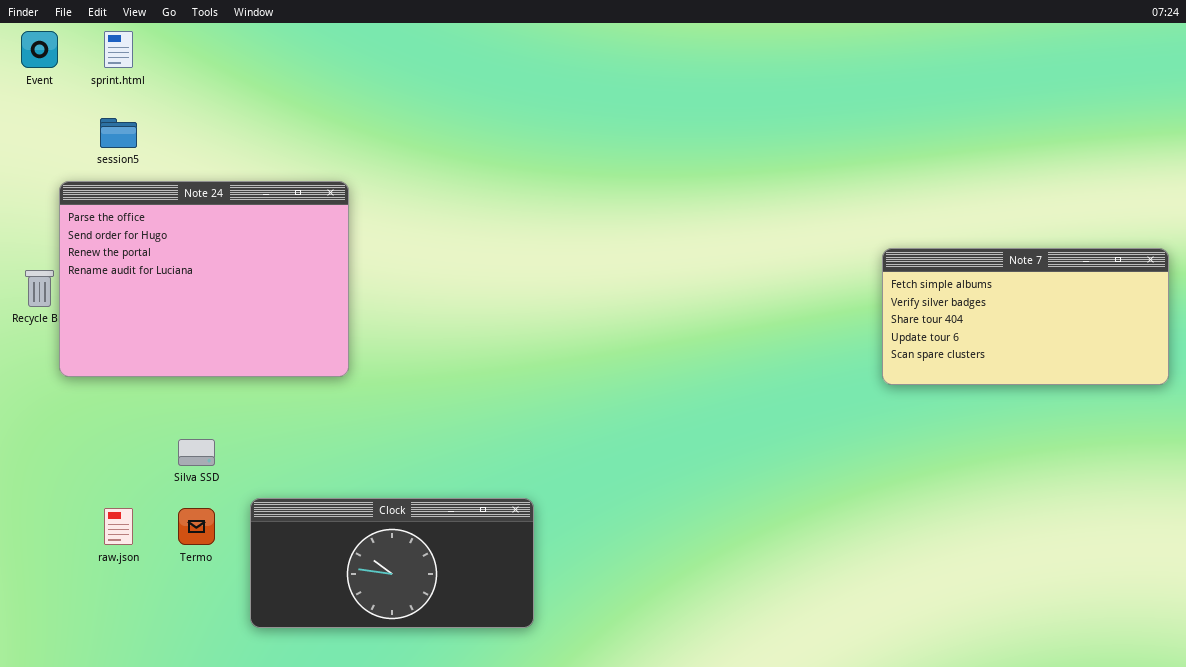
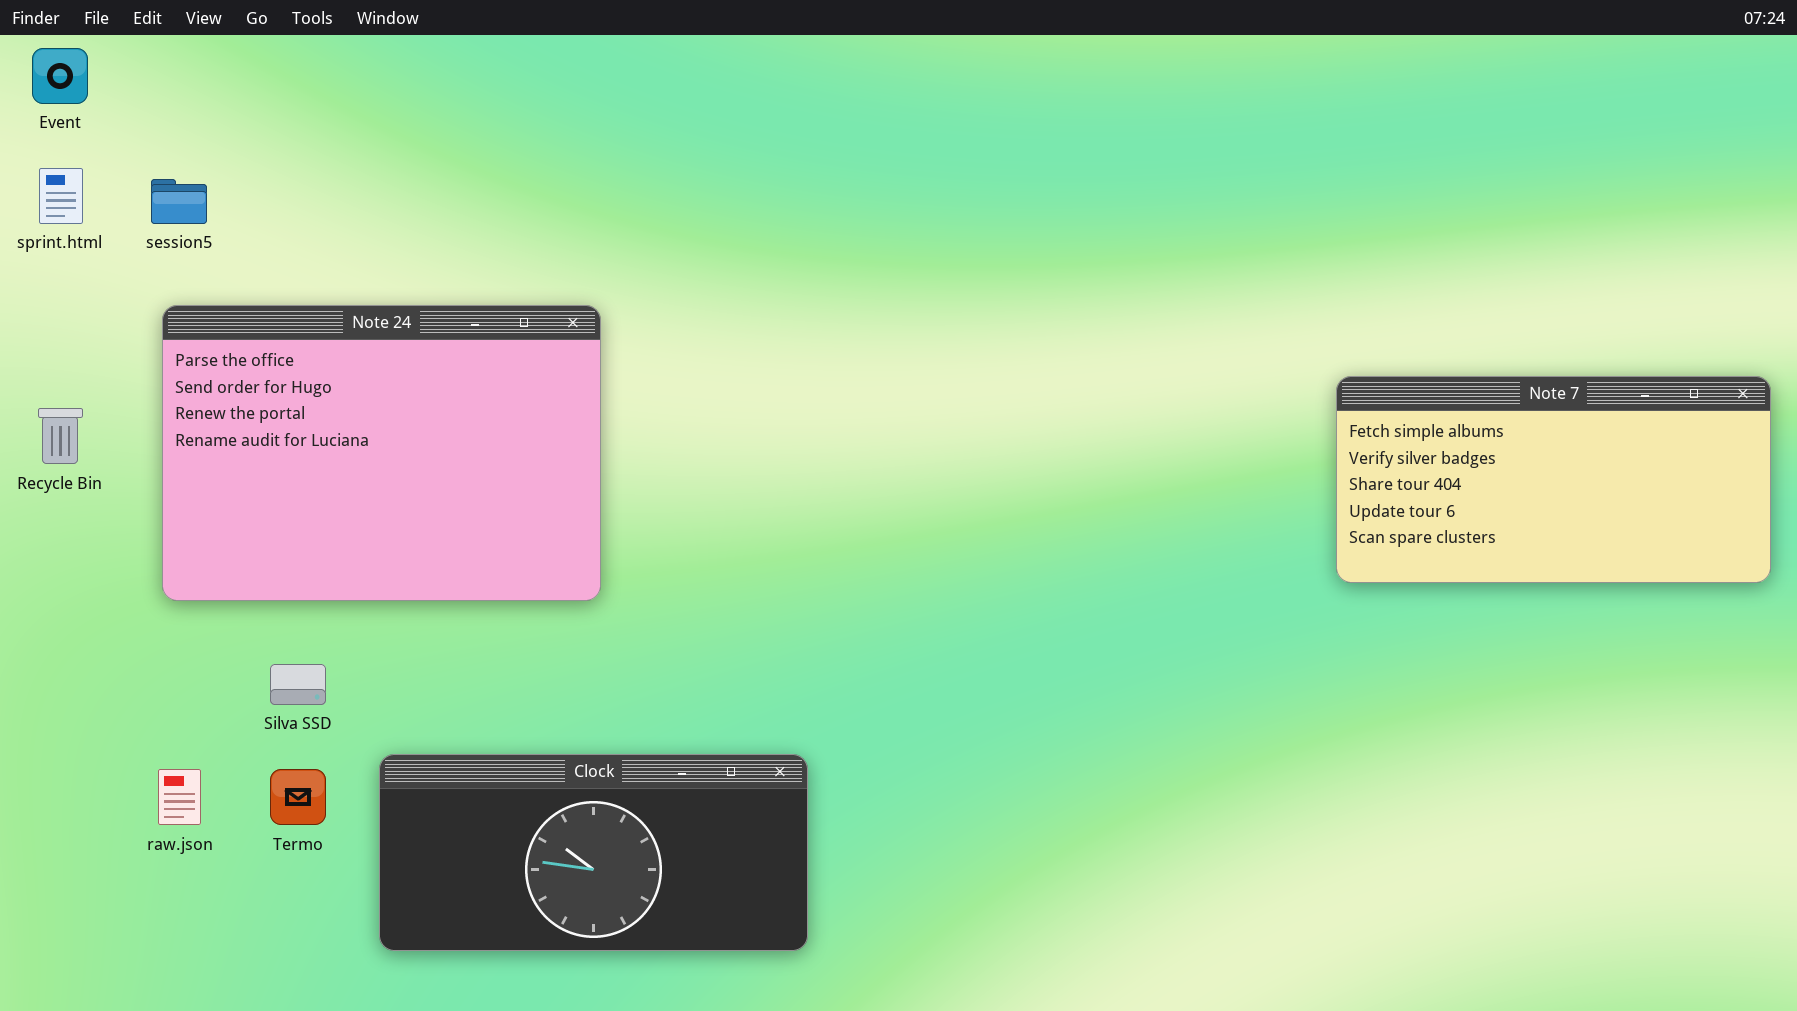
sprint.html: [104,31,133,68] -> [39,168,83,224], moved
Note 24: [59,181,349,377] -> [162,305,601,601], moved

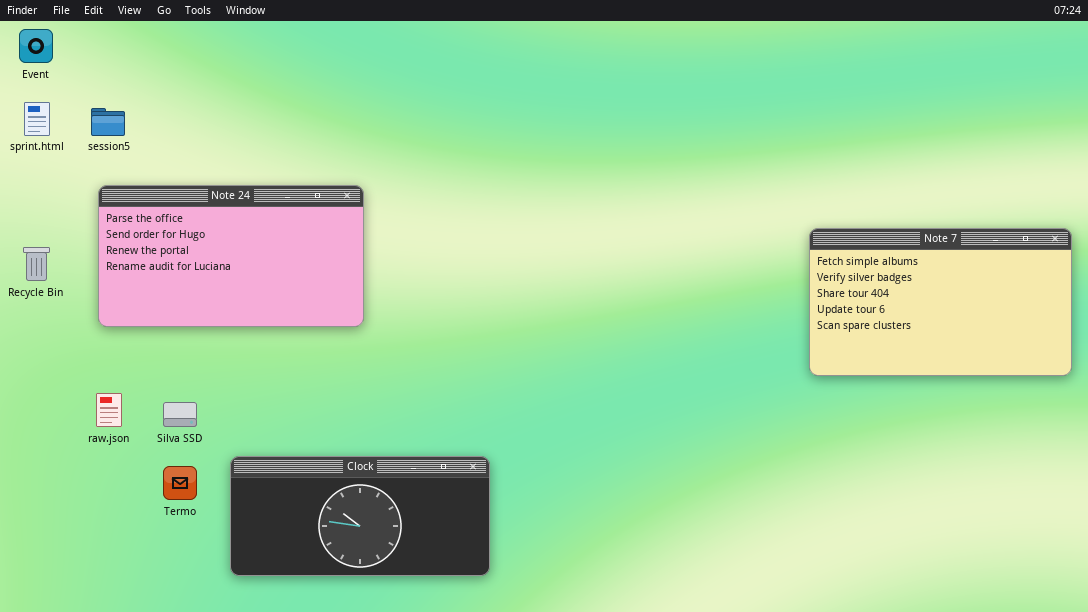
Note 24: [162,305,601,601] -> [98,185,364,327], resized
Note 7: [1336,376,1771,583] -> [809,228,1072,376], resized
raw.json: [158,769,201,825] -> [96,393,122,427], moved

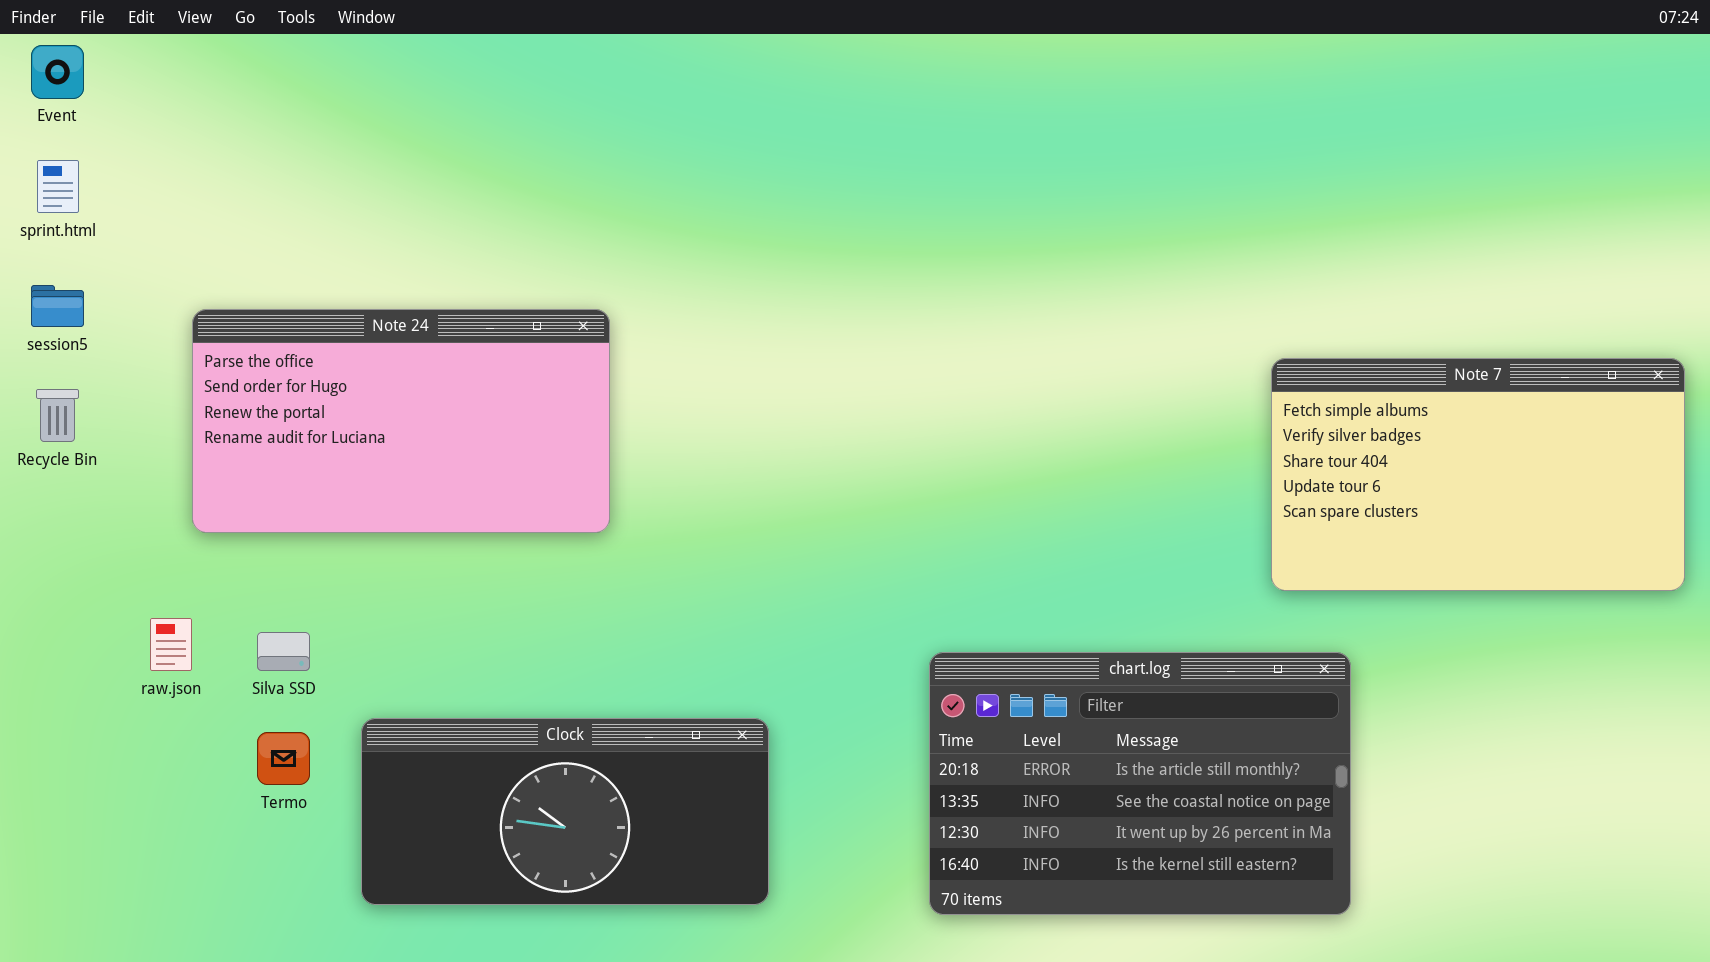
session5: [91,108,125,136] -> [31,285,84,327], moved
Note 24: [98,185,364,327] -> [192,309,610,533], moved
chart.log: none -> [929,652,1351,915], opened

